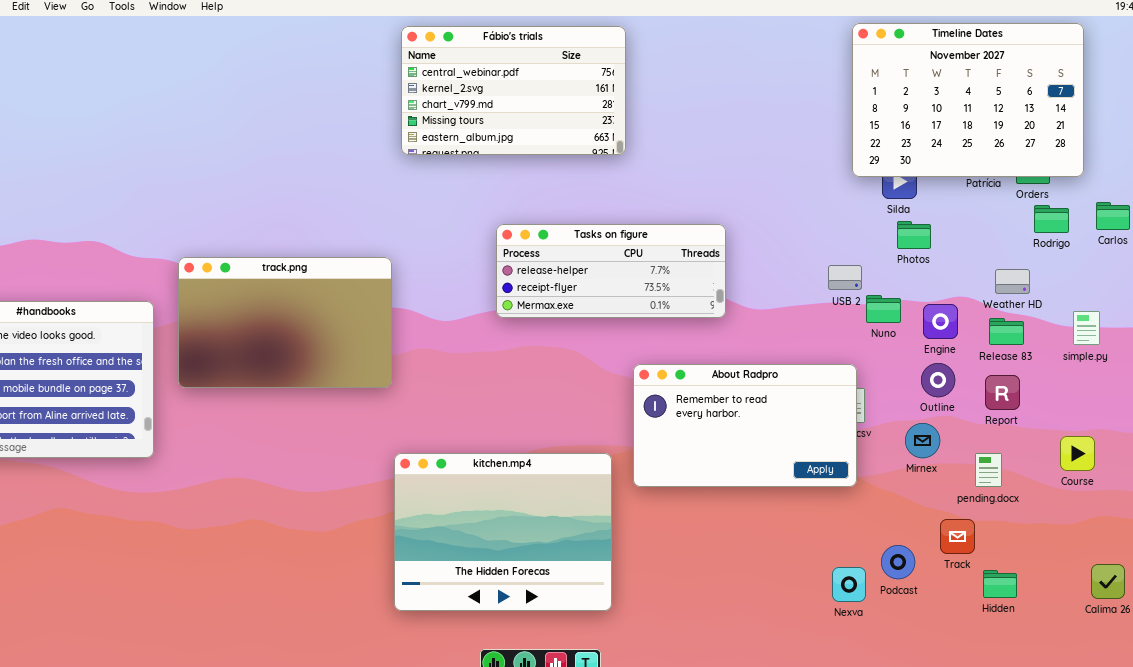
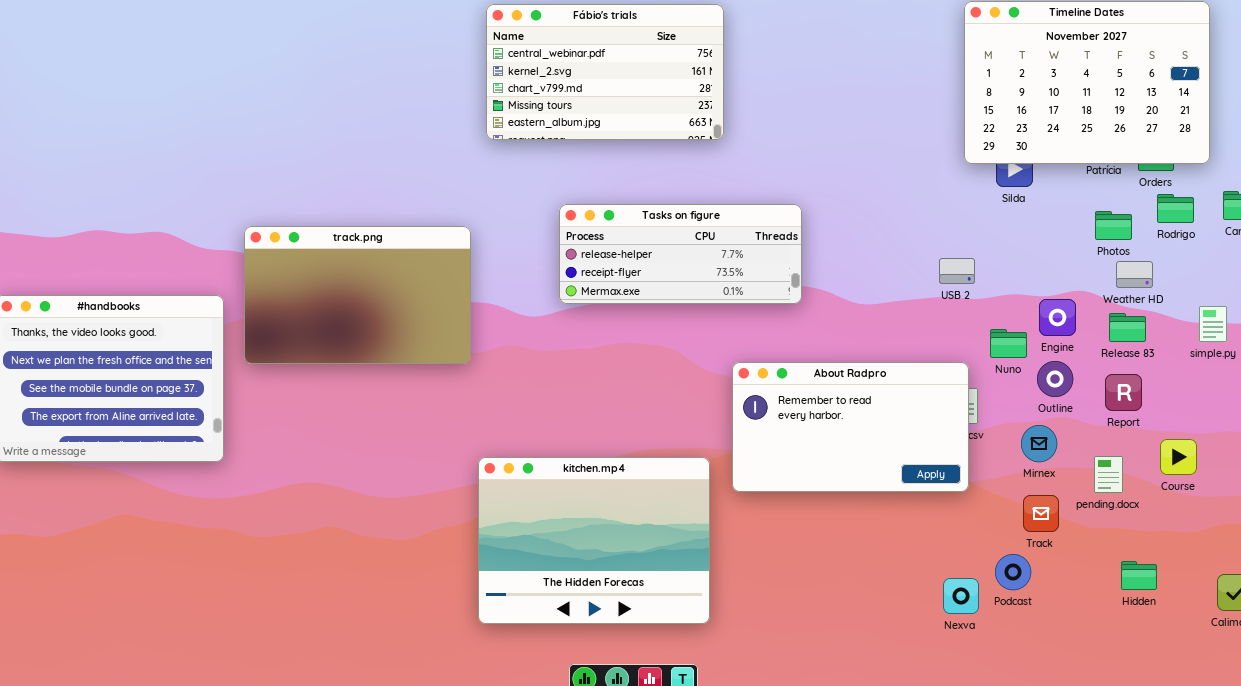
Photos: [897,221,931,249] -> [1095,211,1132,240], moved
Tasks on figure: [496,224,726,318] -> [559,204,802,304], moved
track.png: [178,257,392,388] -> [244,226,471,364], moved
Nuno: [866,295,901,323] -> [990,329,1027,358], moved
Course: [1060,436,1095,471] -> [1160,439,1197,475], moved
Track: [940,519,975,554] -> [1023,495,1059,532], moved
Hidden: [983,570,1017,598] -> [1121,561,1157,590], moved

